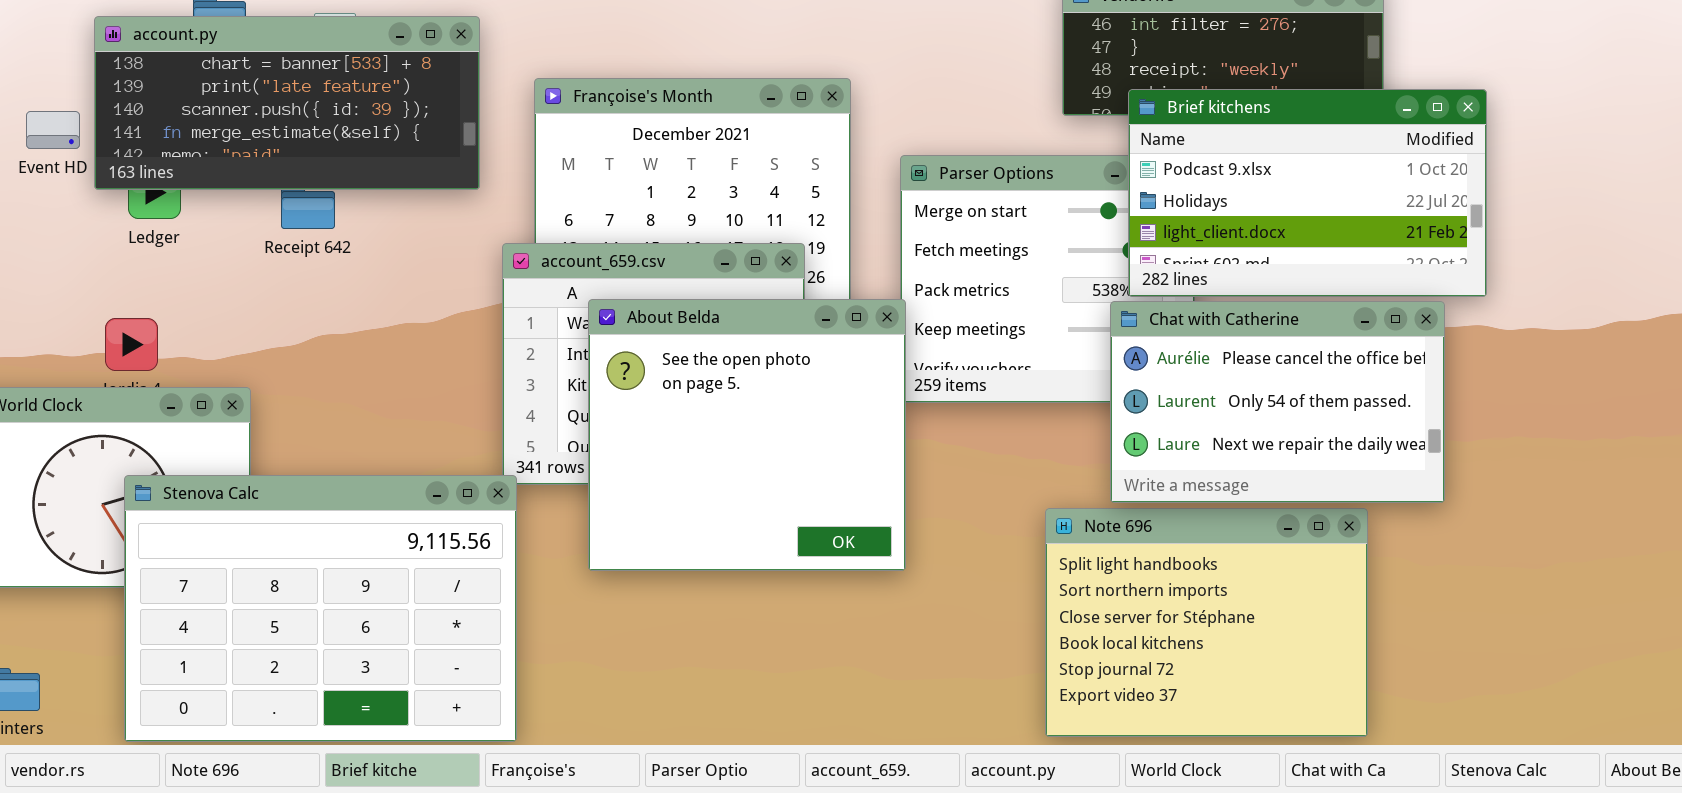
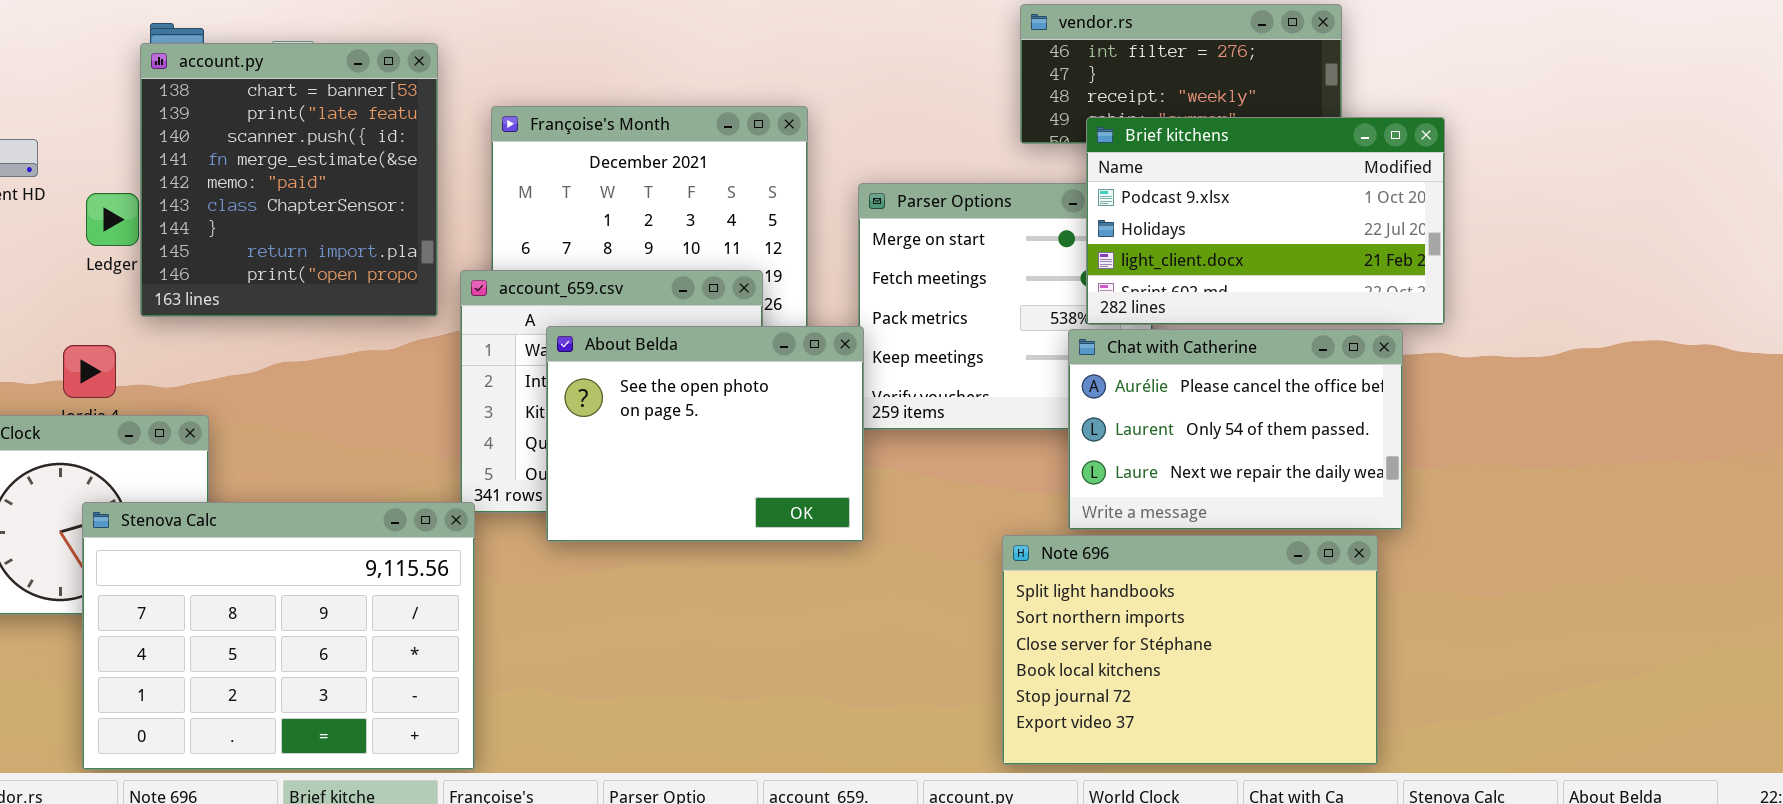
account.py: [94,16,480,190] -> [140,43,438,317], resized
About Belda: [588,299,906,571] -> [546,326,864,542], resized
Note 696: [1045,508,1368,737] -> [1002,535,1378,765], resized

